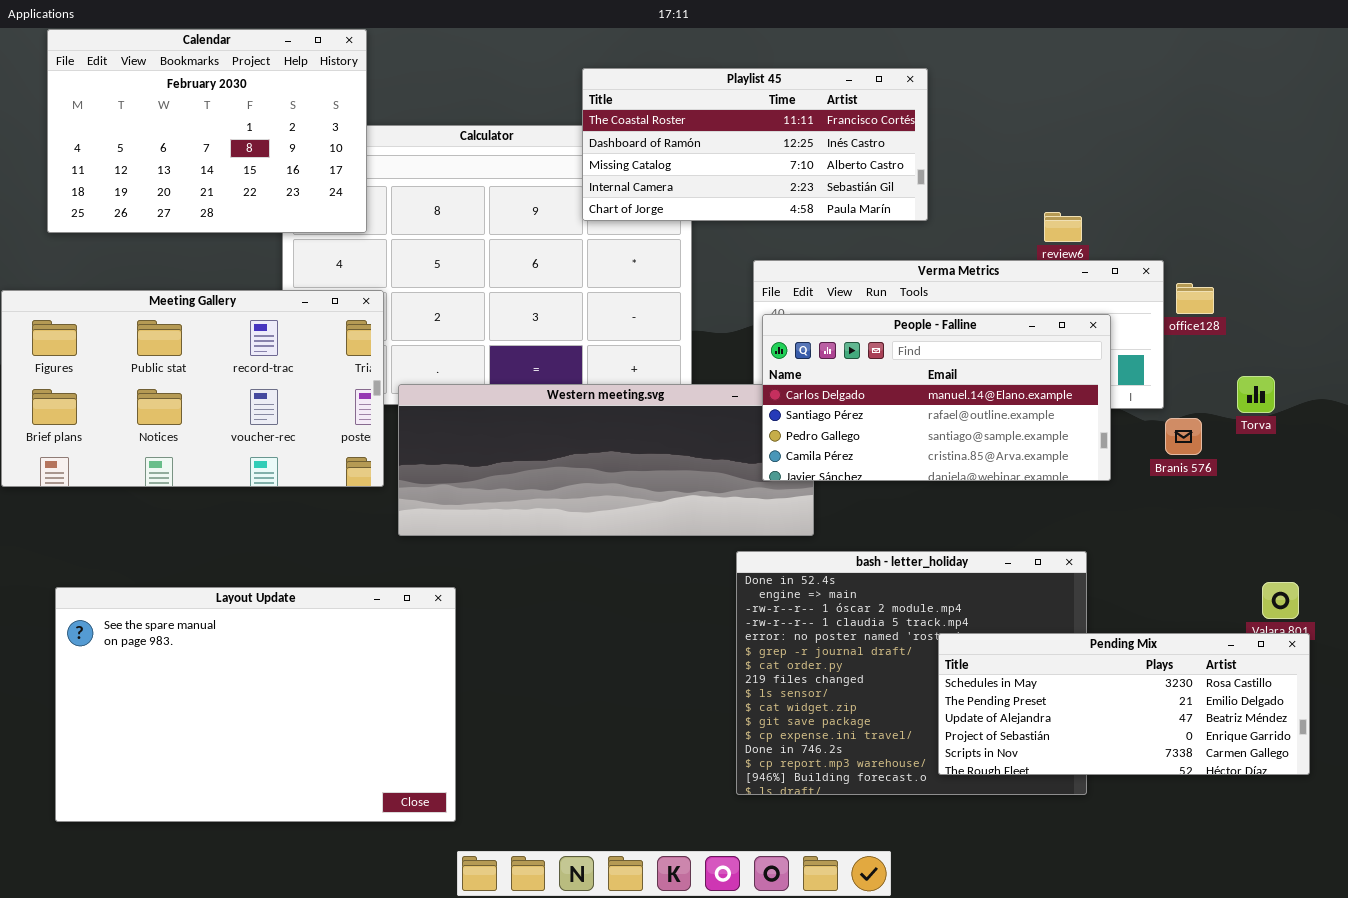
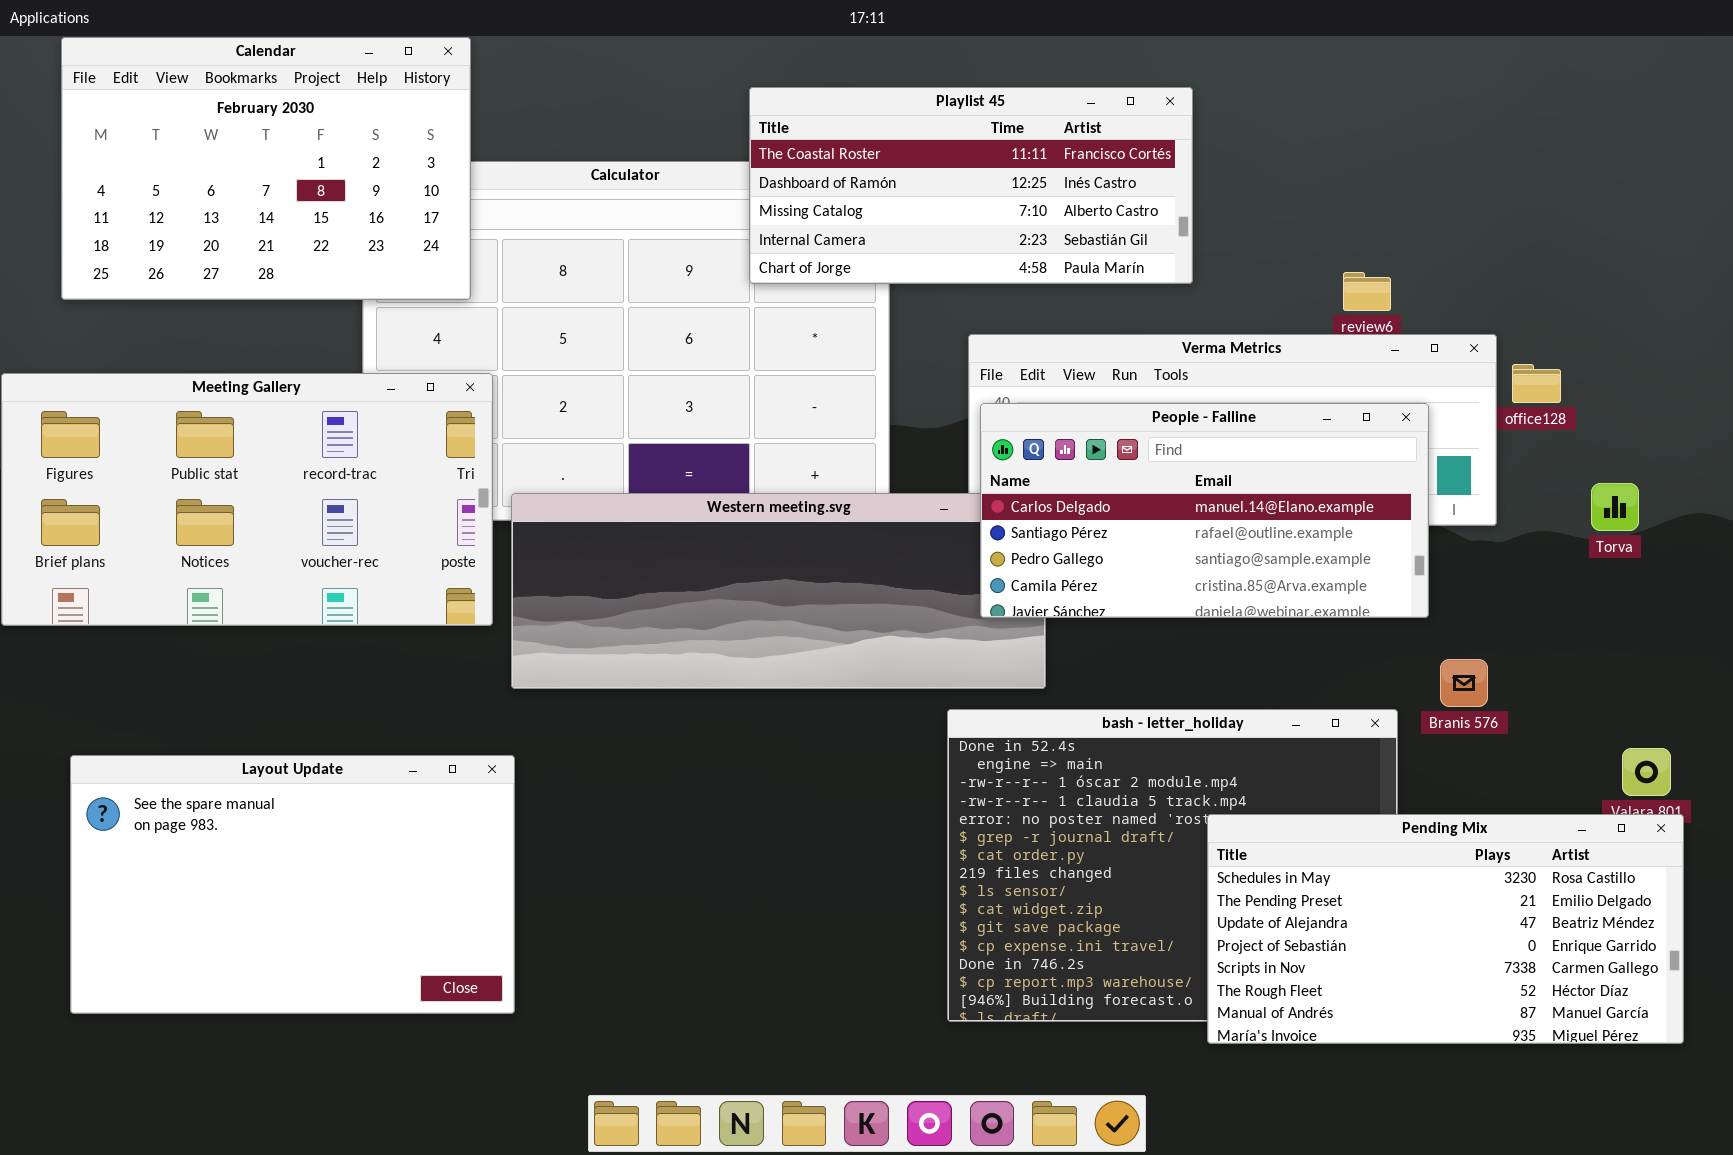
Branis 576: [1165,418,1202,455] -> [1440,659,1488,707], moved
Layout Update: [55,587,456,822] -> [70,755,515,1014], resized
Pending Mix: [938,633,1310,775] -> [1207,814,1684,1044], resized

